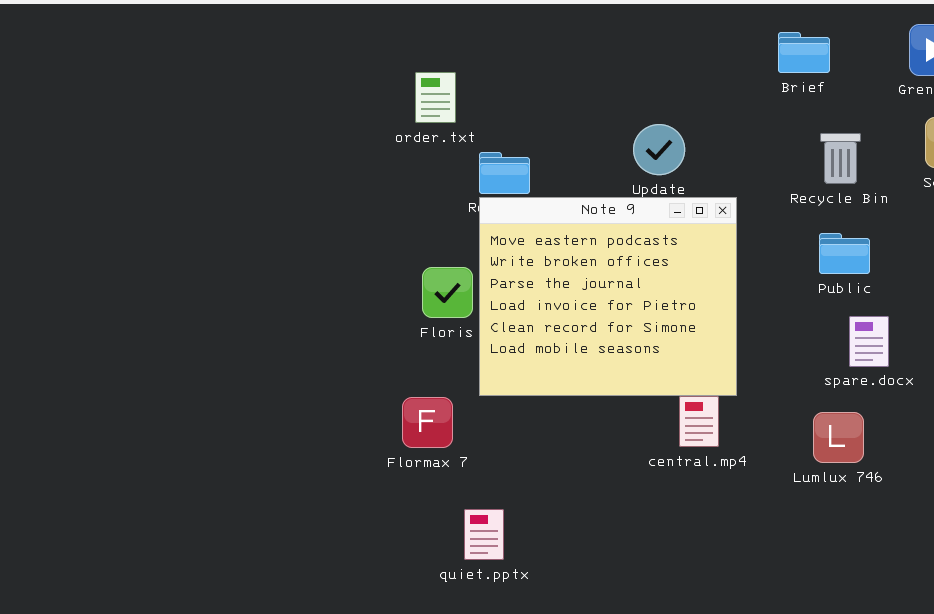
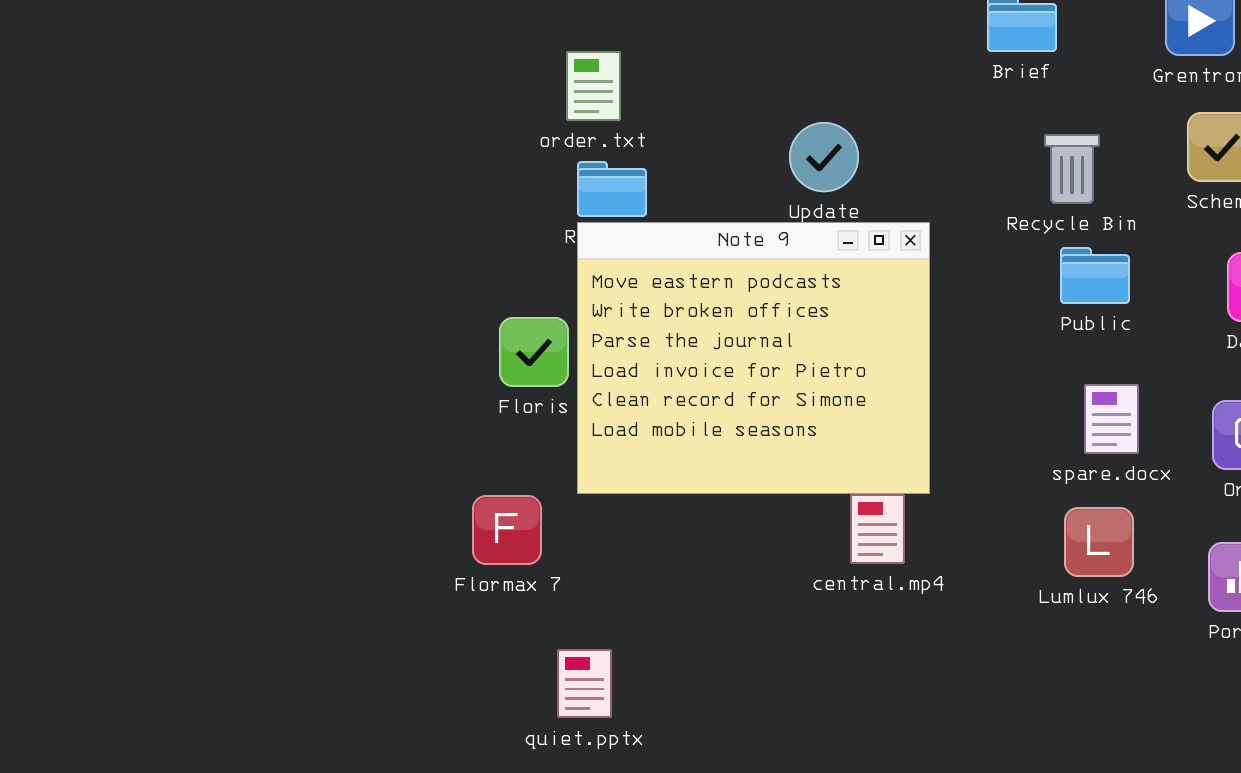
order.txt: [415,72,456,123] -> [566,51,621,121], moved
Public: [819,233,870,274] -> [1060,247,1130,304], moved
Lumlux 746: [813,412,864,463] -> [1064,507,1134,577], moved

